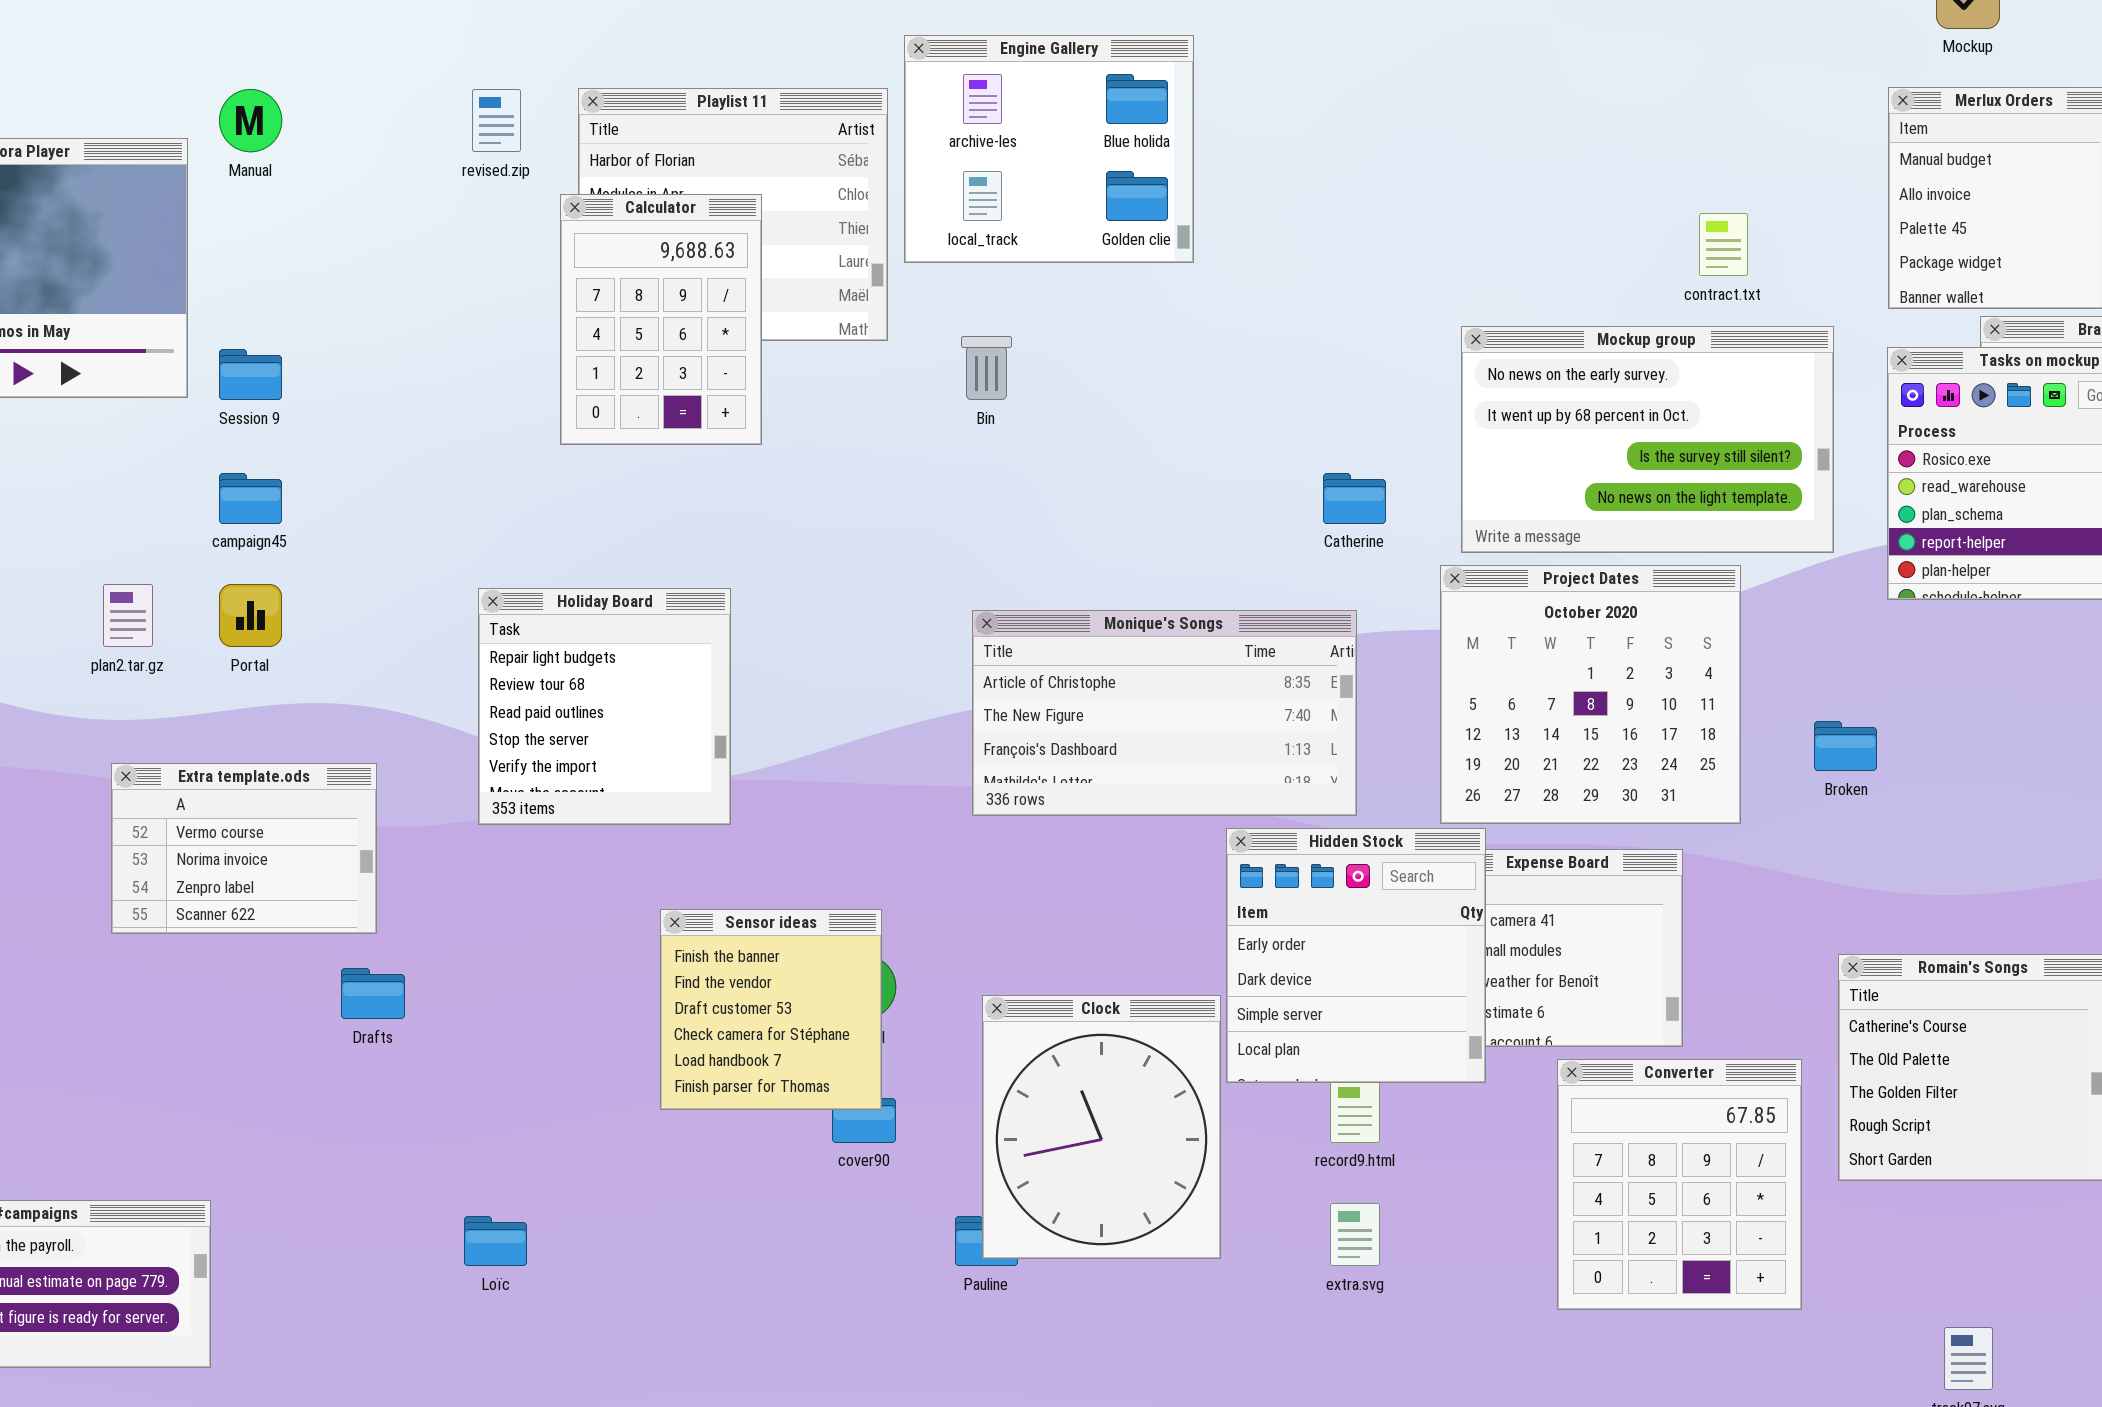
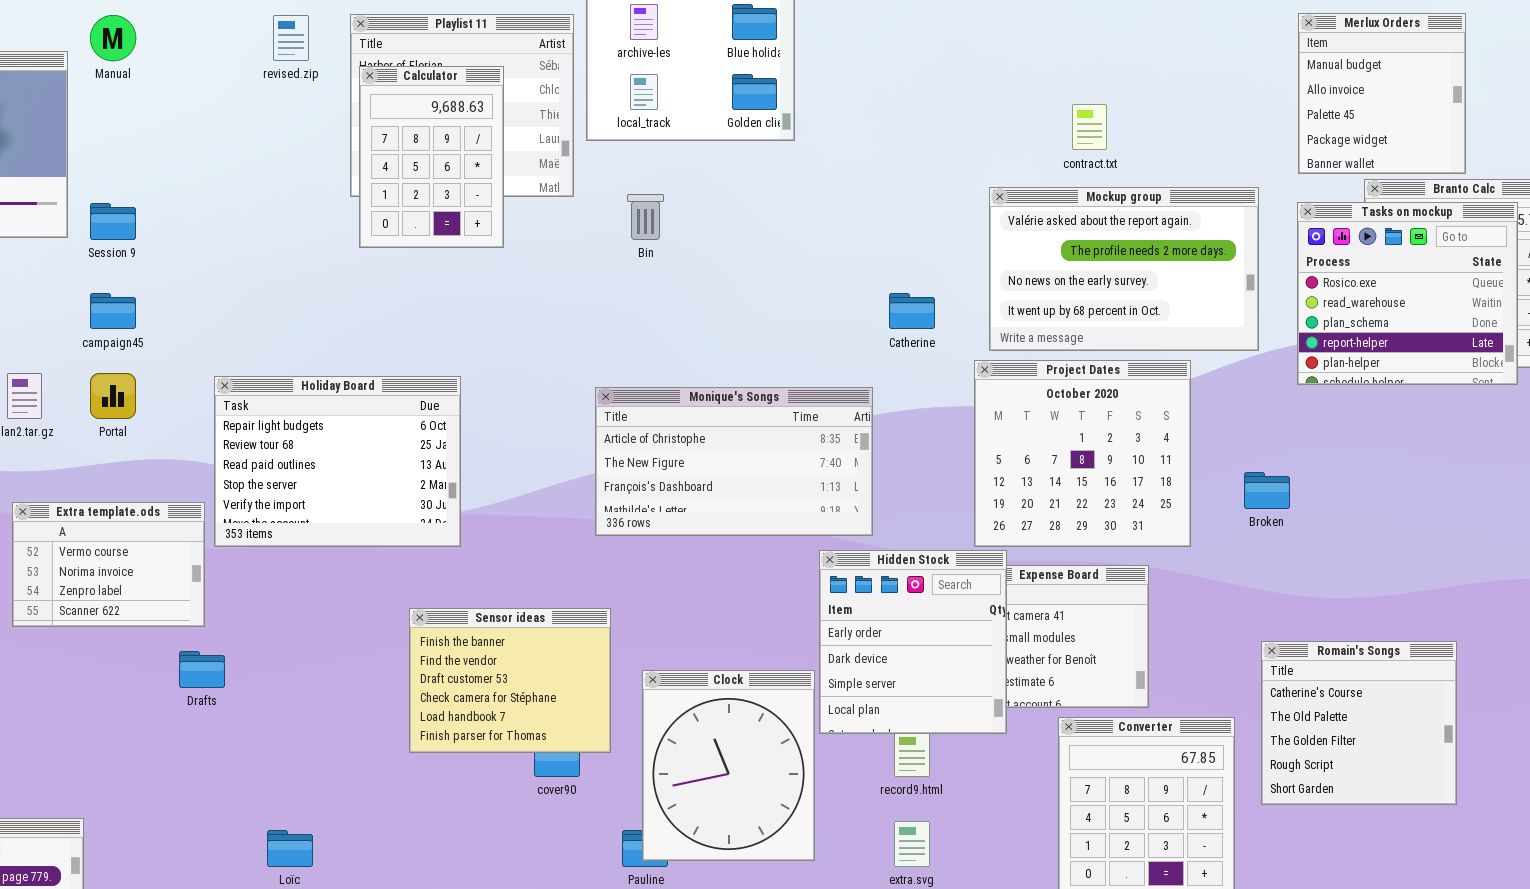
Calculator: [560,194,762,445] -> [359,66,504,248], moved
contract.txt: [1699,213,1748,276] -> [1072,104,1107,150], moved
Mockup group: [1461,326,1834,553] -> [989,187,1259,351], scrolled up 2 rows
Holiday Board: [478,588,731,825] -> [214,376,461,547], resized
Monique's Songs: [972,610,1357,816] -> [595,387,873,536], moved
Sensor ideas: [660,909,882,1110] -> [409,608,611,753], resized

